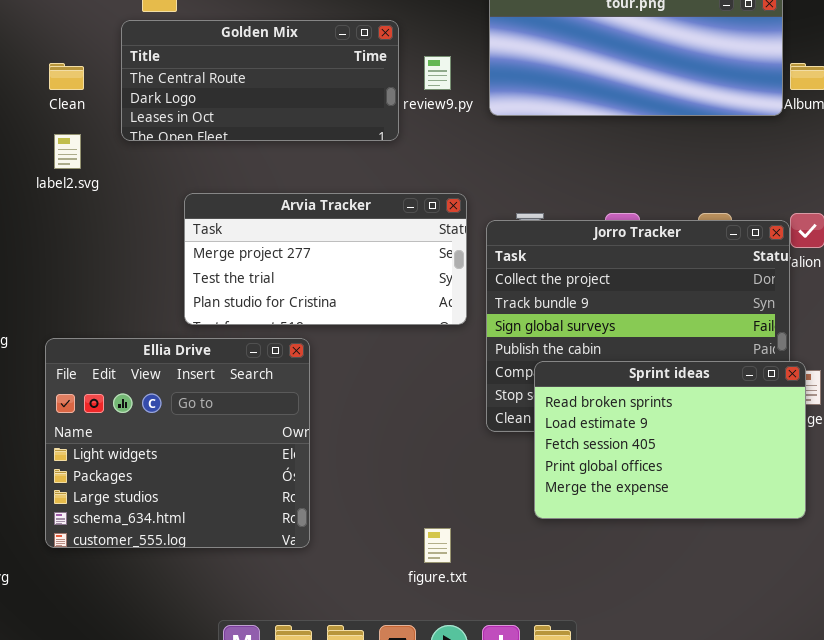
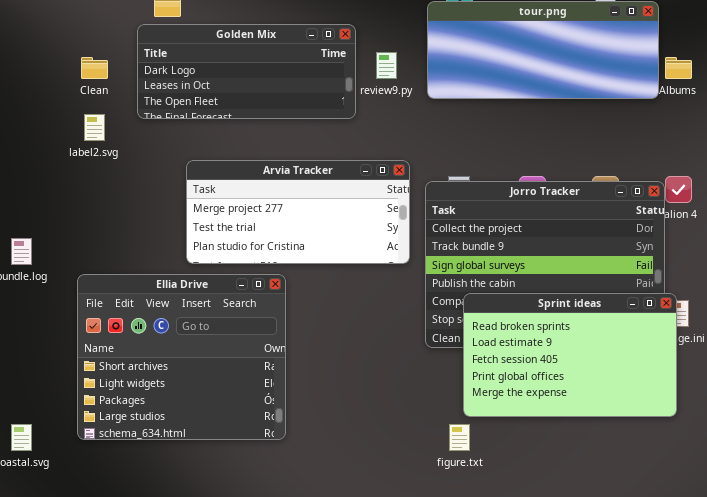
Golden Mix: [121,20,399,141] -> [137,24,356,119], scrolled down 1 row
Ellia Drive: [45,338,310,548] -> [77,274,286,440], scrolled up 1 row
figure.txt: [424,528,451,563] -> [449,424,470,451], moved

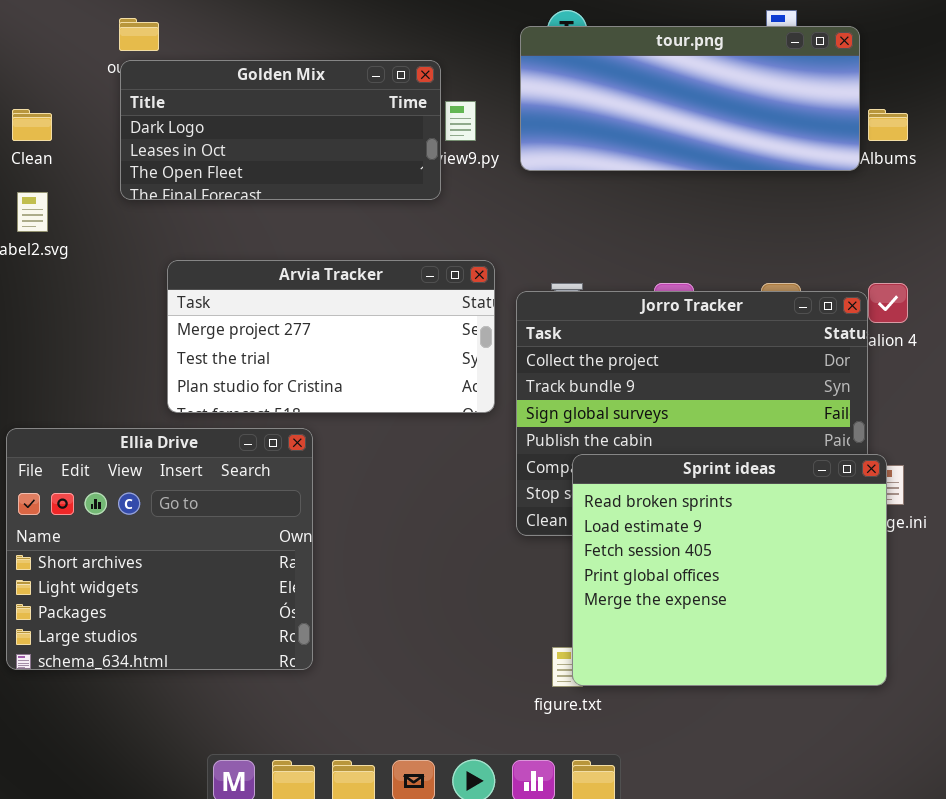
Golden Mix: [137,24,356,119] -> [120,60,441,200], moved
Sprint ideas: [463,293,677,417] -> [572,454,887,686], resized

